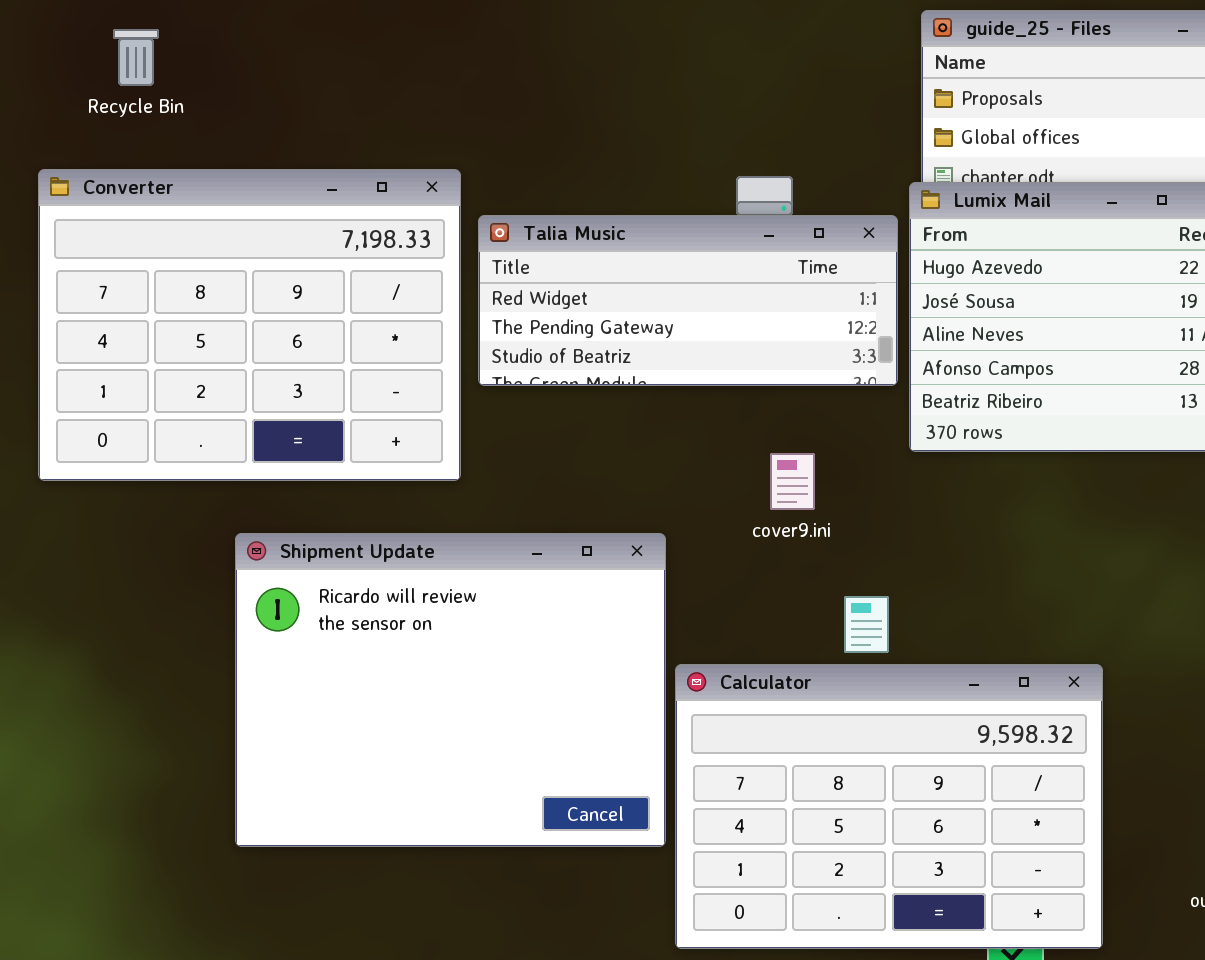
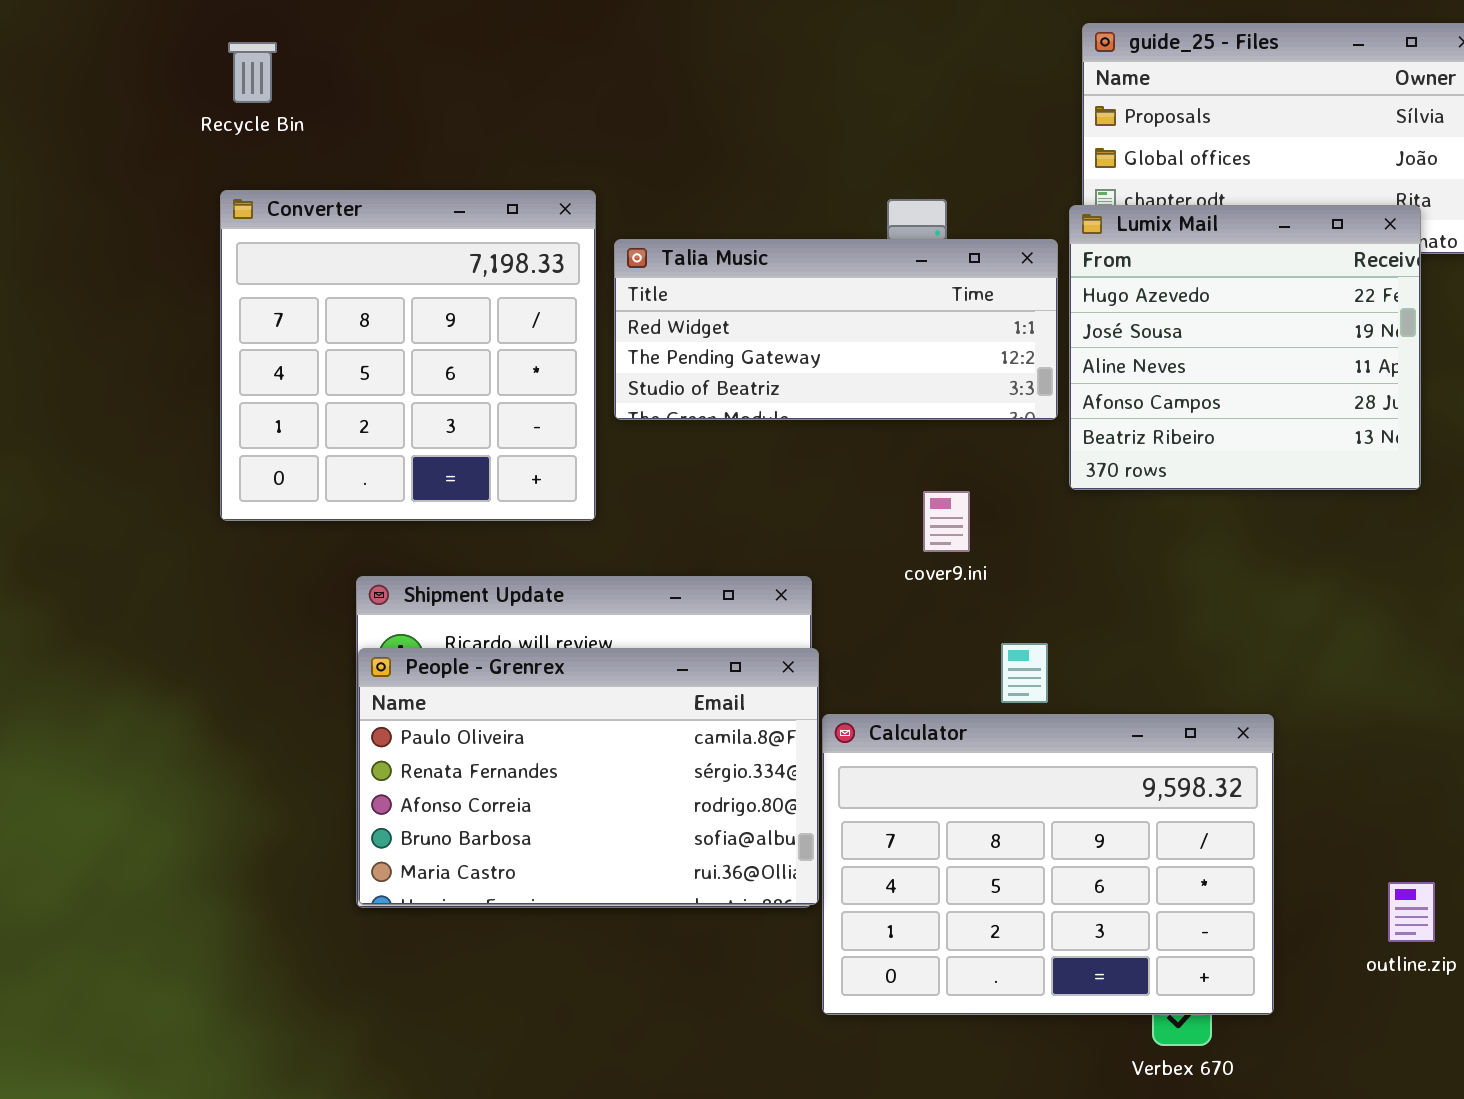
Converter: [38,169,461,481] -> [220,190,596,521], resized
People - Grenrex: none -> [358,648,819,905], opened

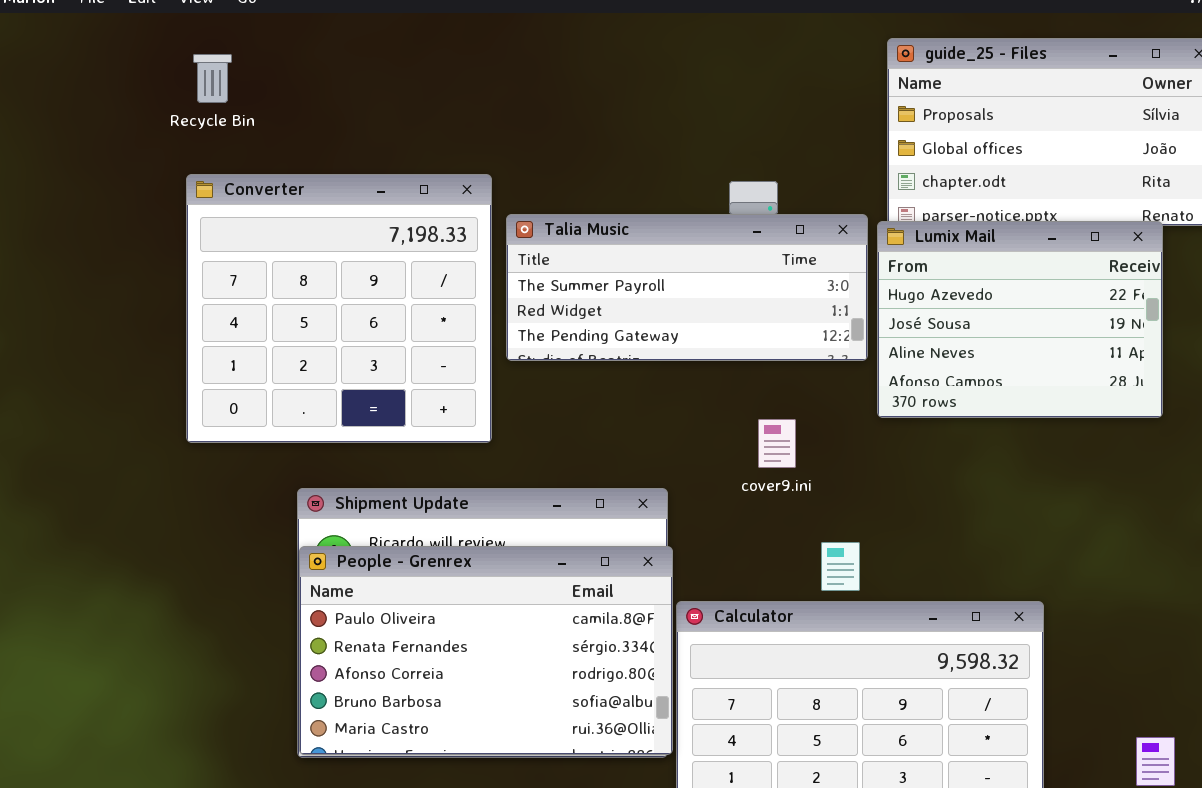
Lumix Mail: [1069,205,1421,490] -> [877,221,1163,418], resized
Talia Music: [614,239,1058,420] -> [506,214,868,361], scrolled up 1 row

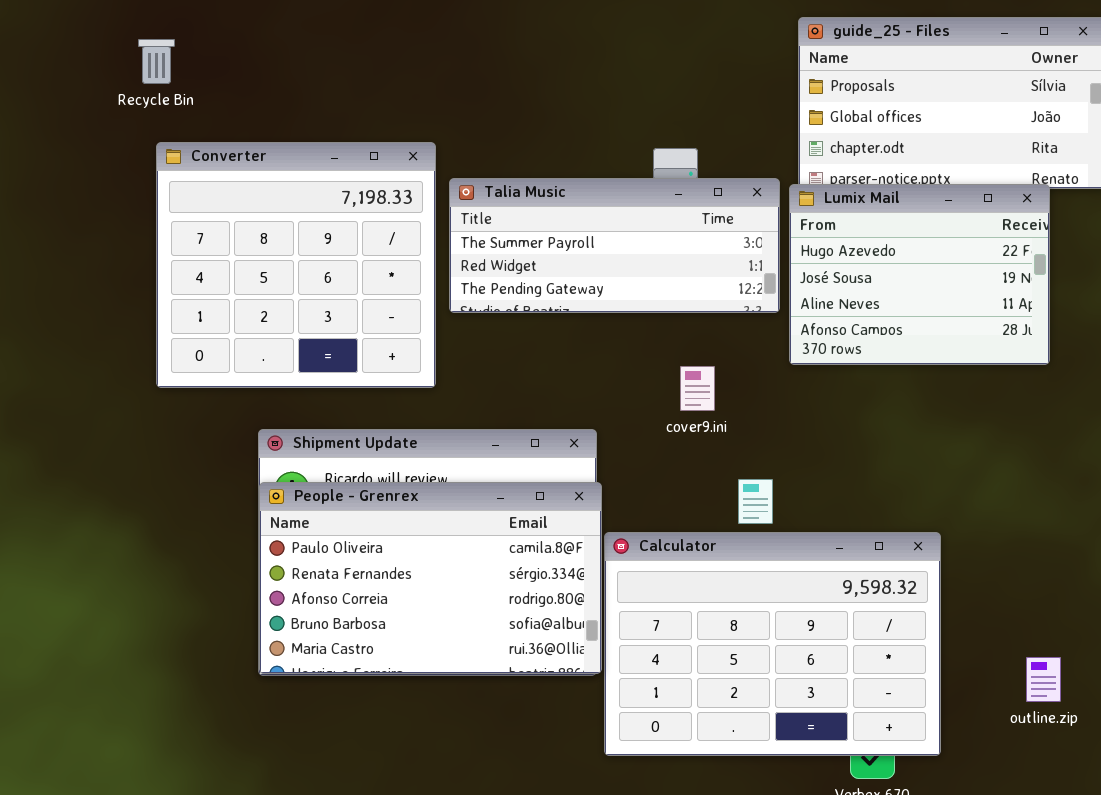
Recycle Bin: [193,54,232,103] -> [138,39,175,84], moved

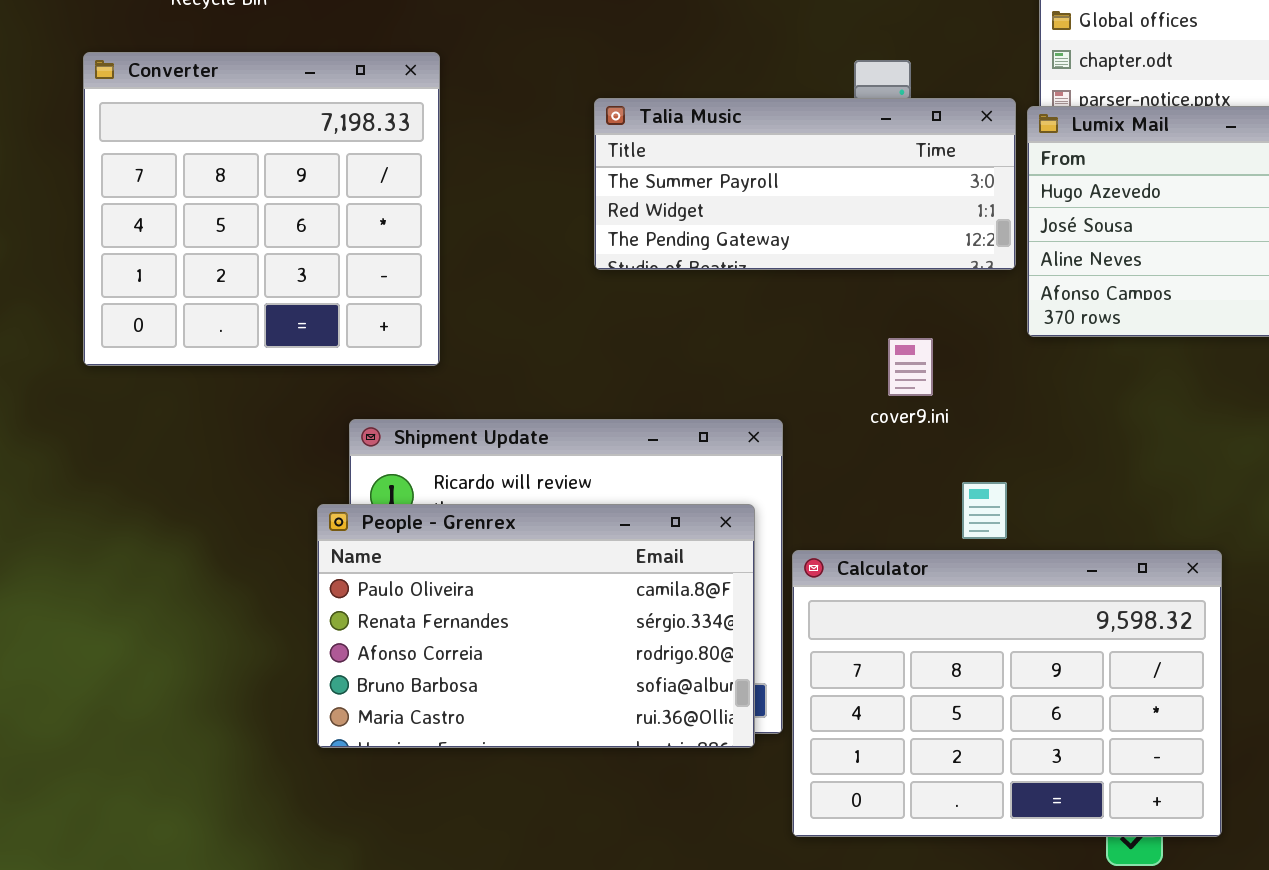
Converter: [156,142,436,388] -> [83,52,440,366], moved
People - Grenrex: [259,482,602,674] -> [317,504,755,748], moved

